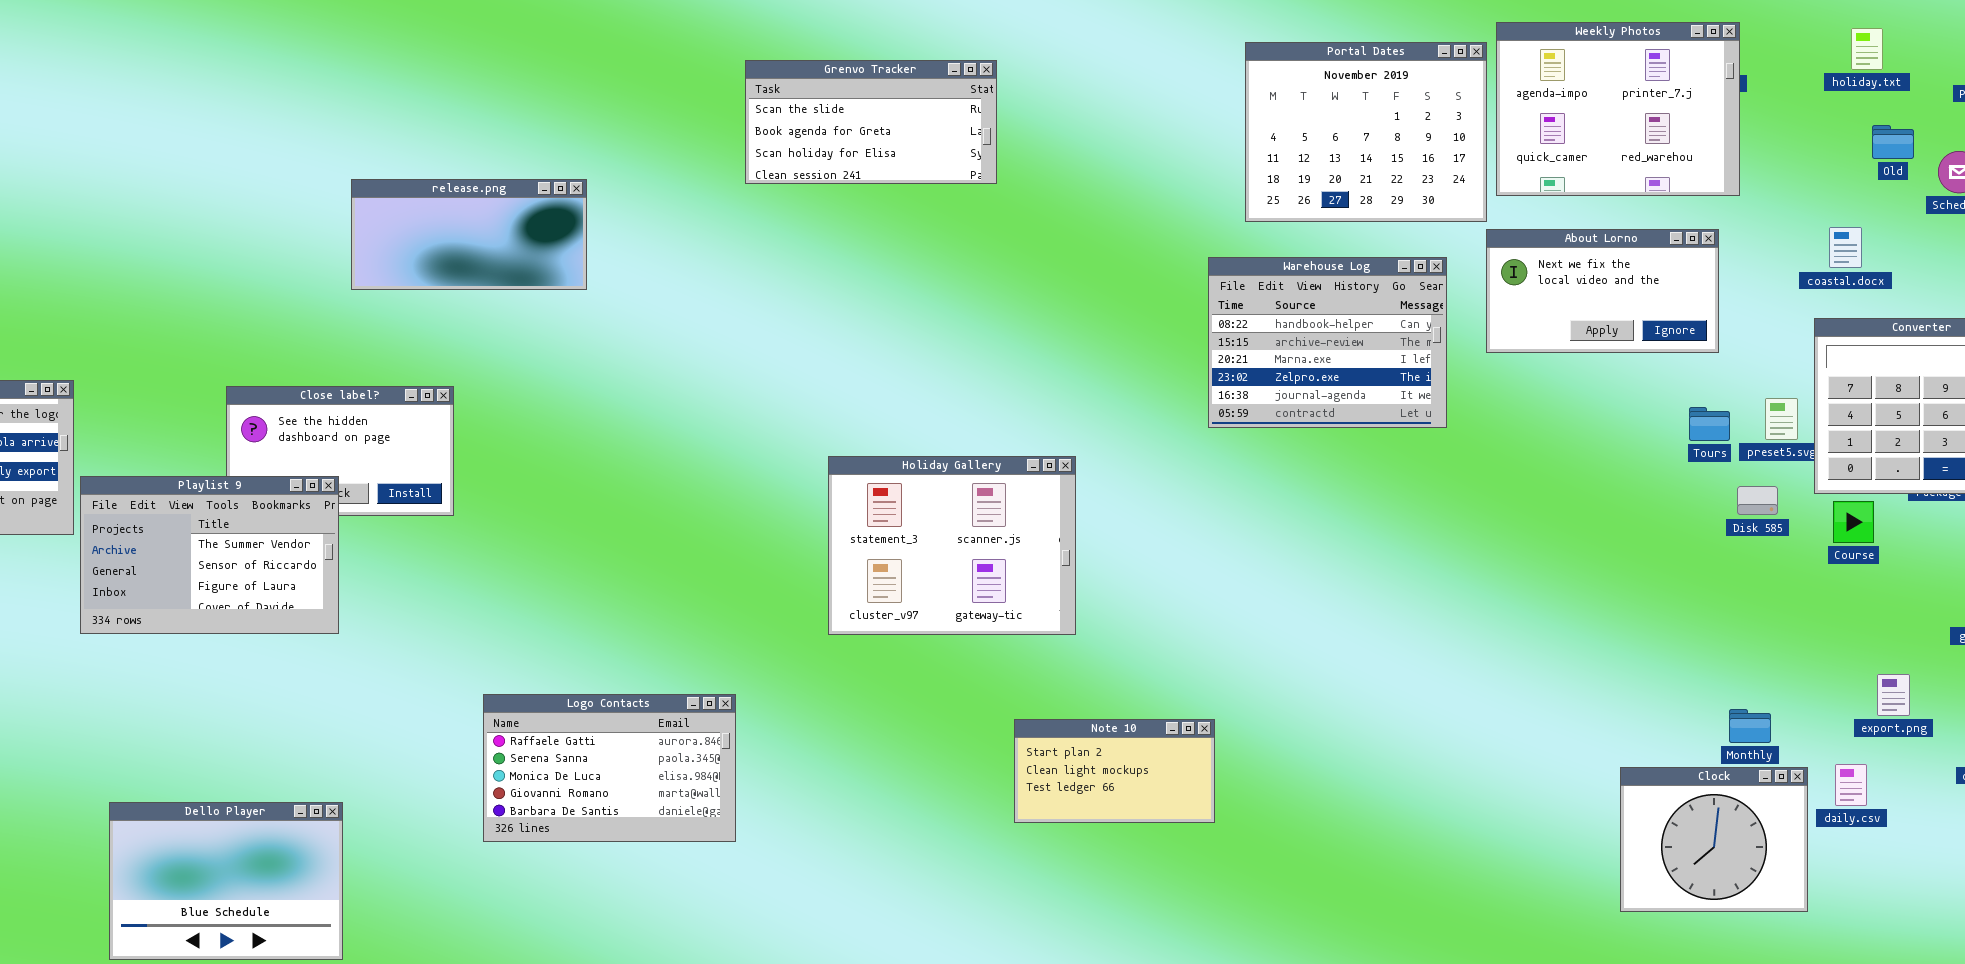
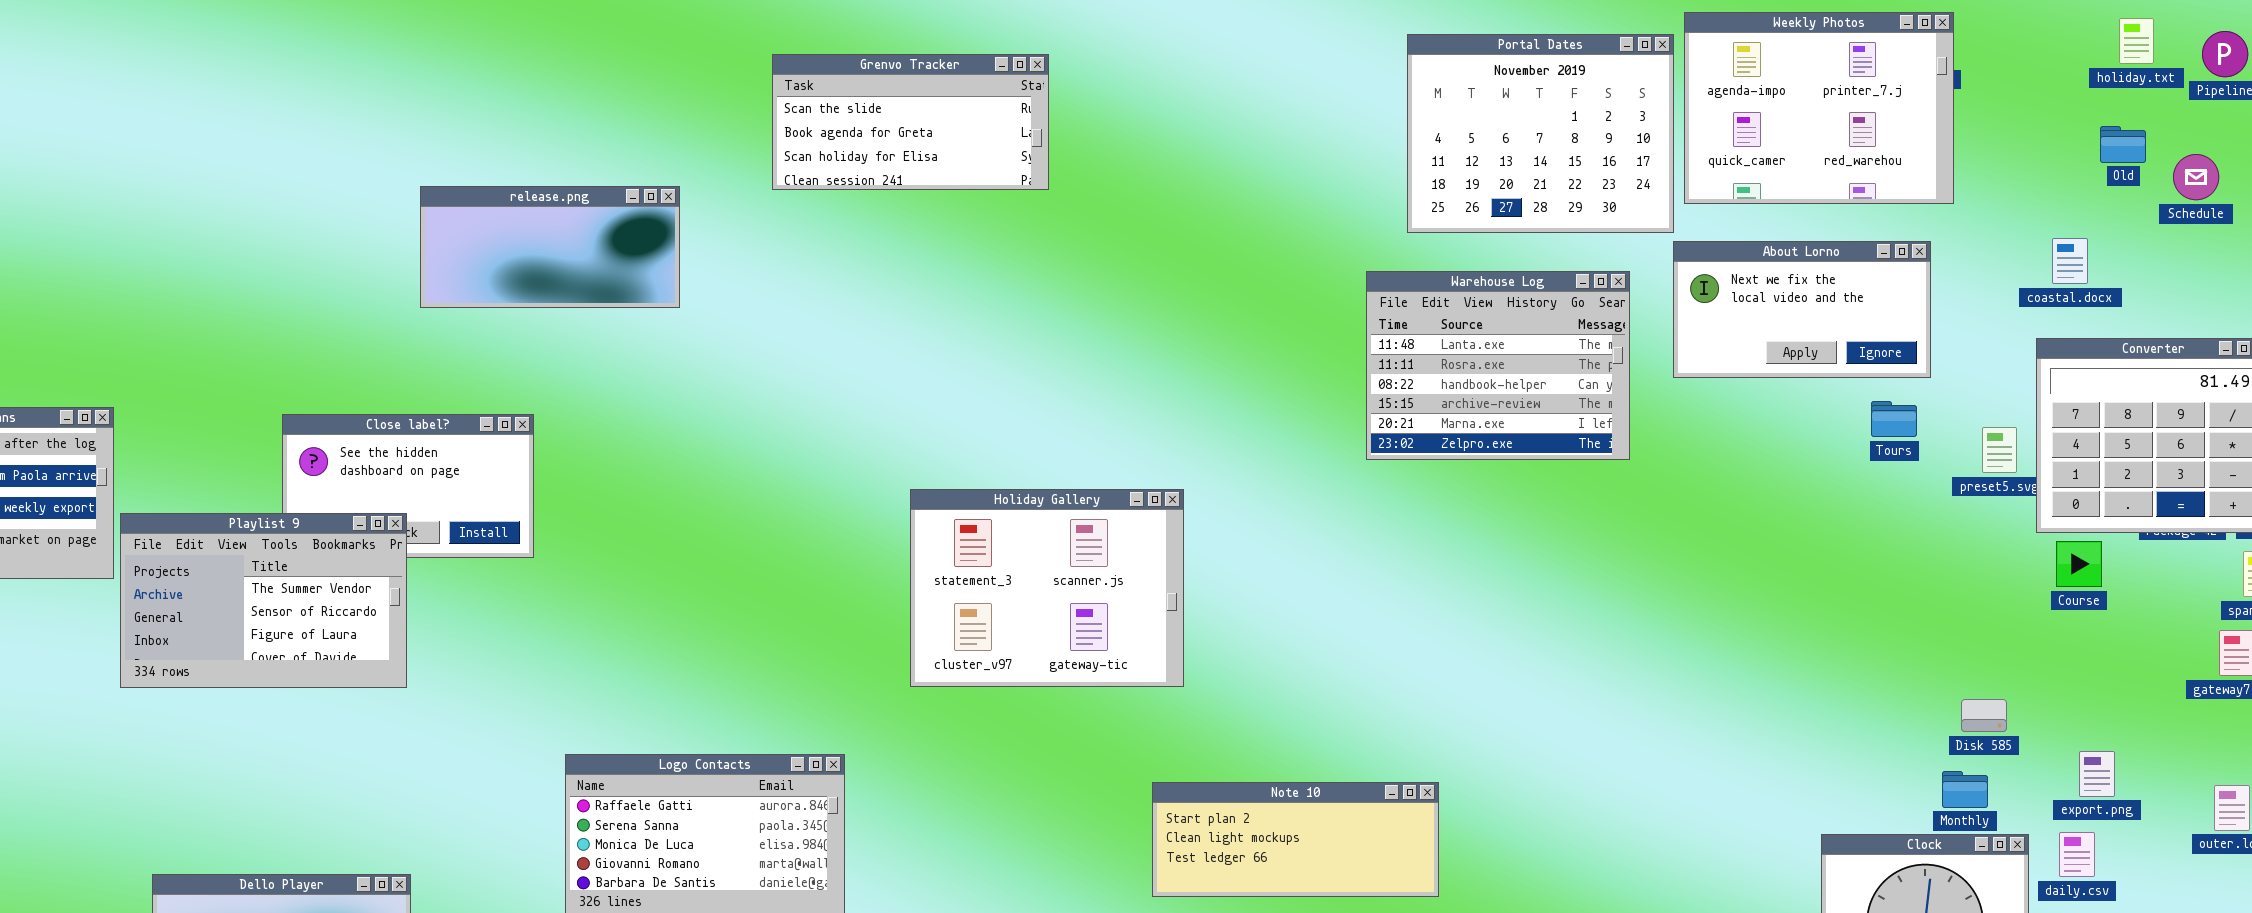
holiday.txt: [1851,28,1883,70] -> [2119,18,2154,64], moved
Grenvo Tracker: [745,60,997,184] -> [772,54,1049,190], moved
Warehouse Log: [1208,257,1447,428] -> [1366,271,1630,460], scrolled up 2 rows
Tours: [1689,407,1730,441] -> [1871,401,1917,437], moved
Holiday Gallery: [828,456,1076,635] -> [910,489,1184,687], moved
Disk 585: [1737,486,1778,515] -> [1961,699,2007,732], moved
export.png: [1877,674,1910,716] -> [2079,751,2115,797], moved
Note 10: [1014,719,1215,823] -> [1152,782,1439,897], resized

